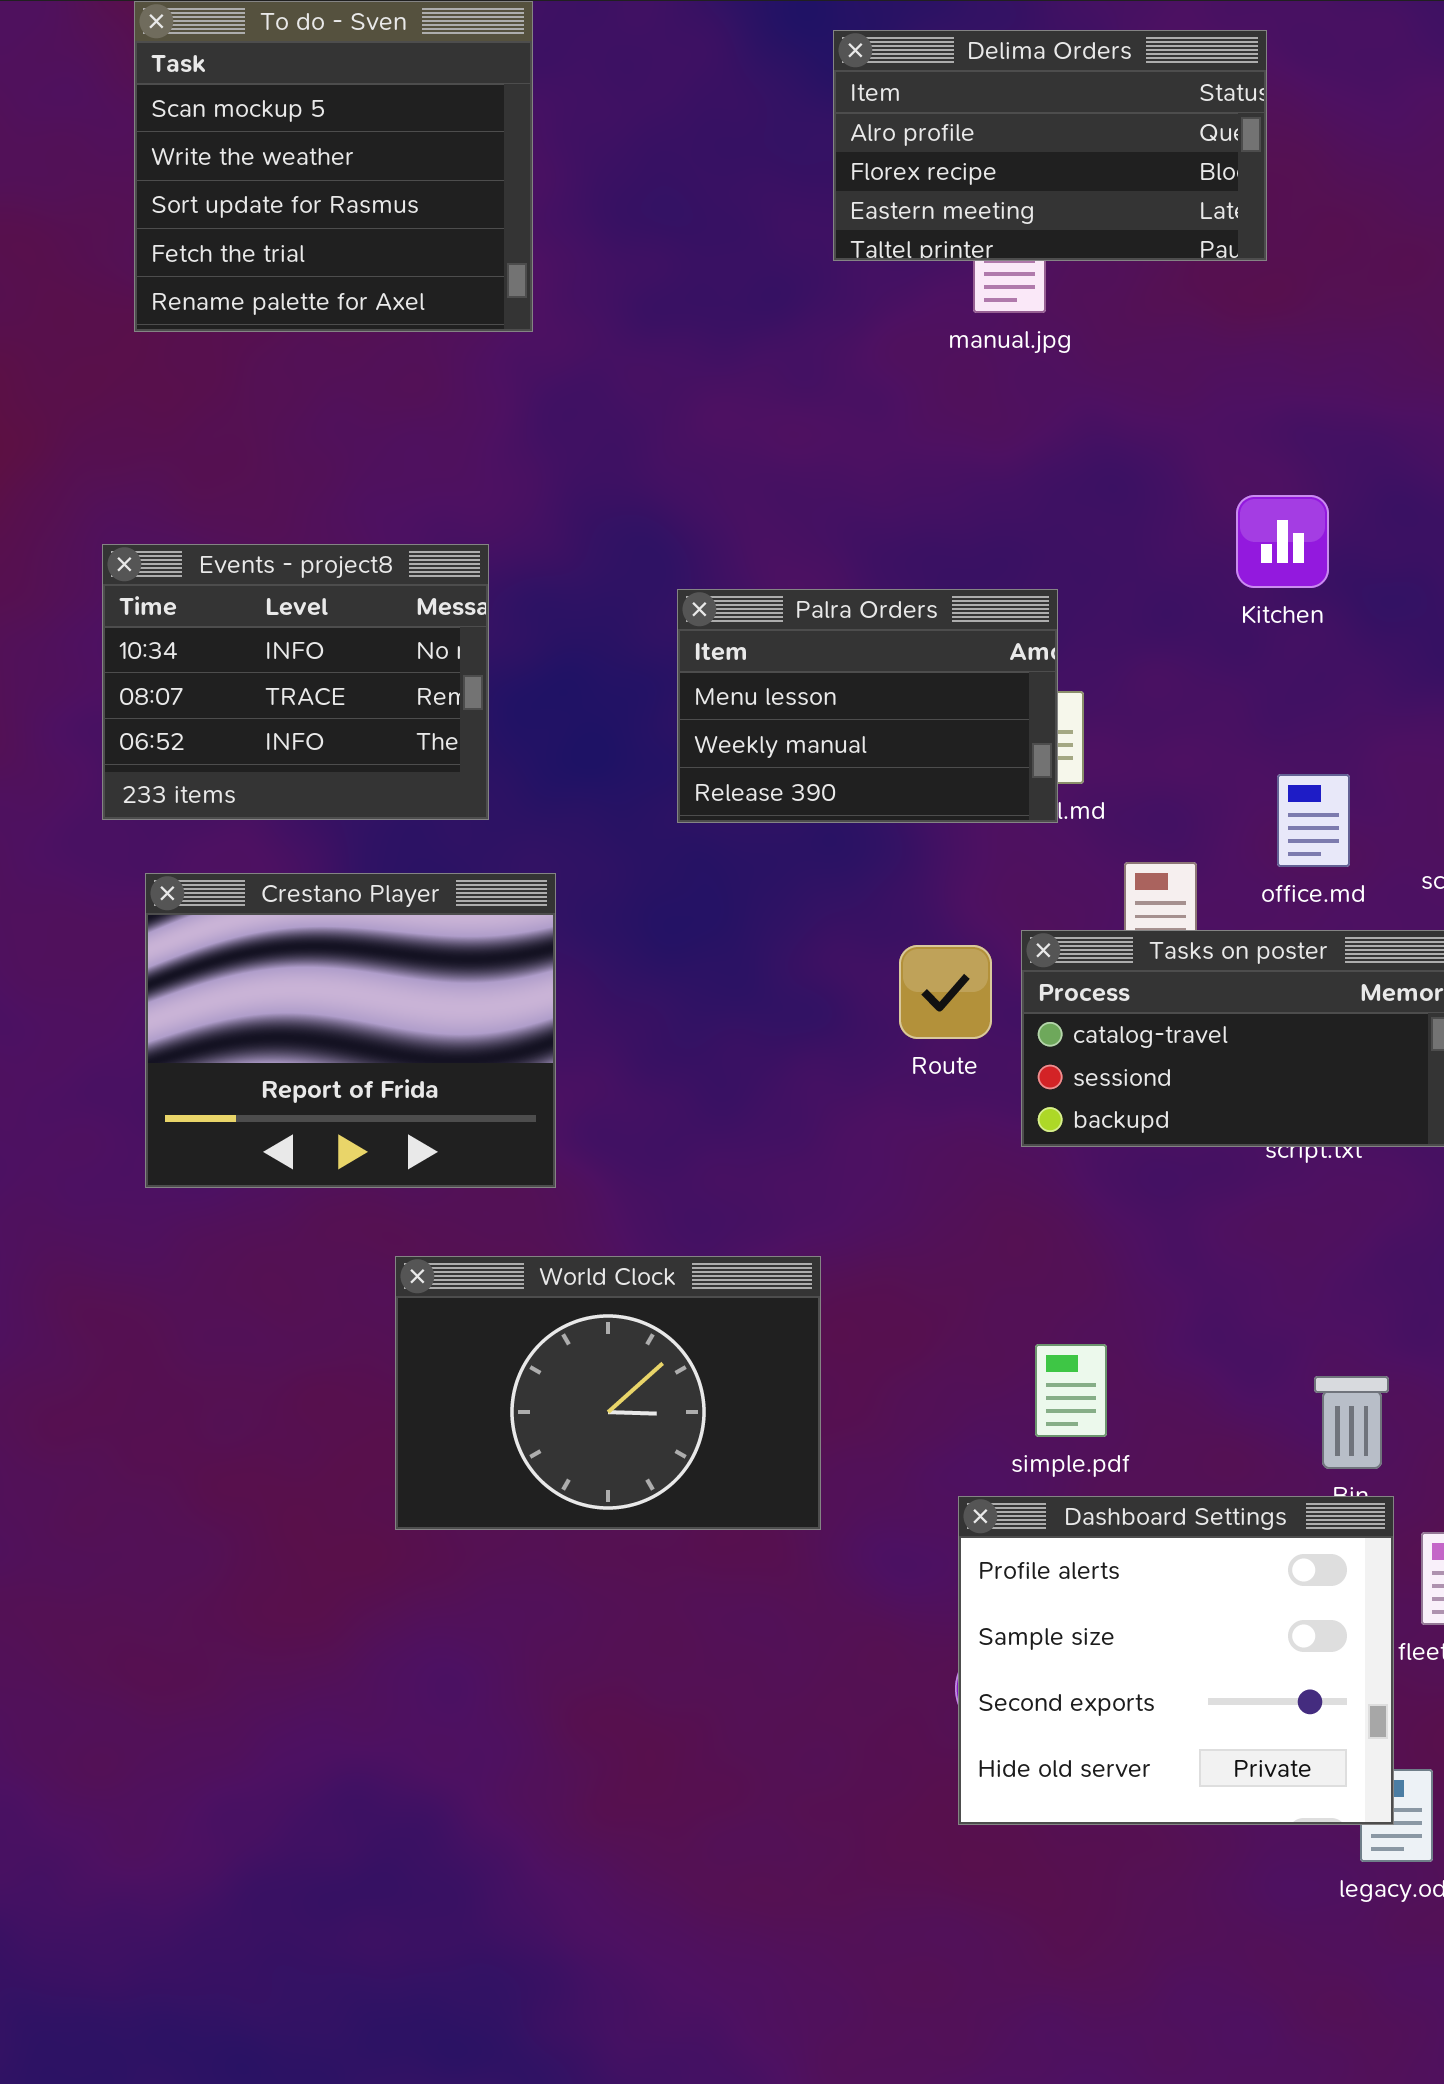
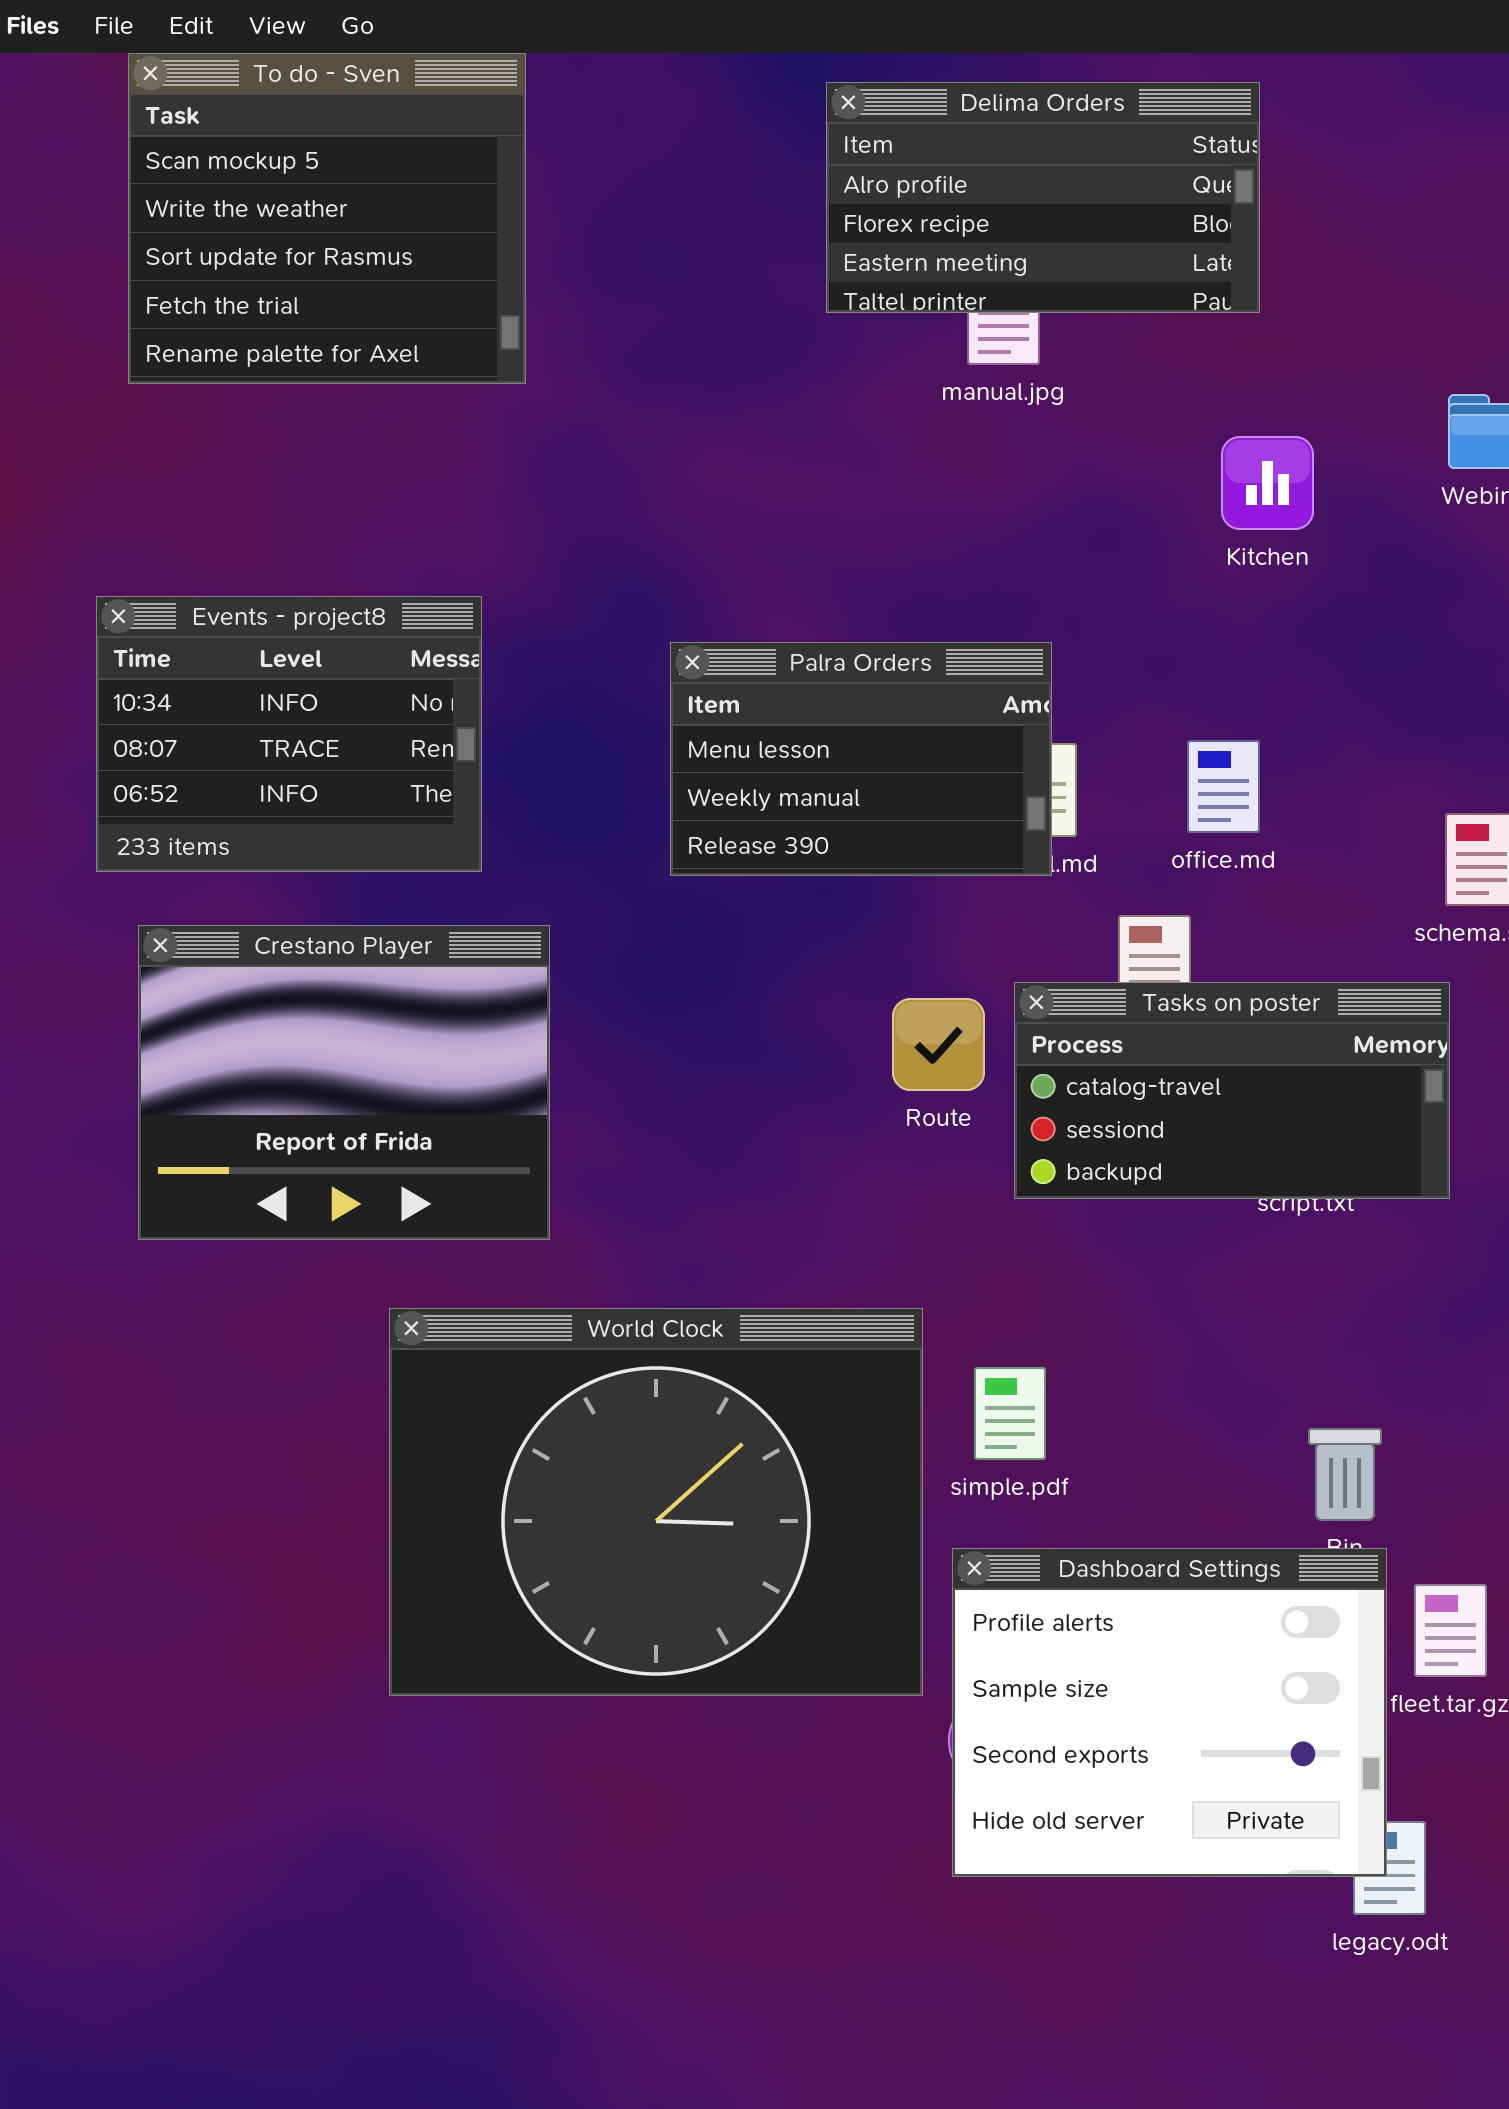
Kitchen: [1236,495,1329,588] -> [1221,436,1314,530], moved
office.md: [1277,774,1350,867] -> [1187,740,1260,833], moved
World Clock: [395,1256,821,1530] -> [389,1308,923,1696], resized
simple.pdf: [1035,1344,1107,1437] -> [974,1367,1046,1460], moved

